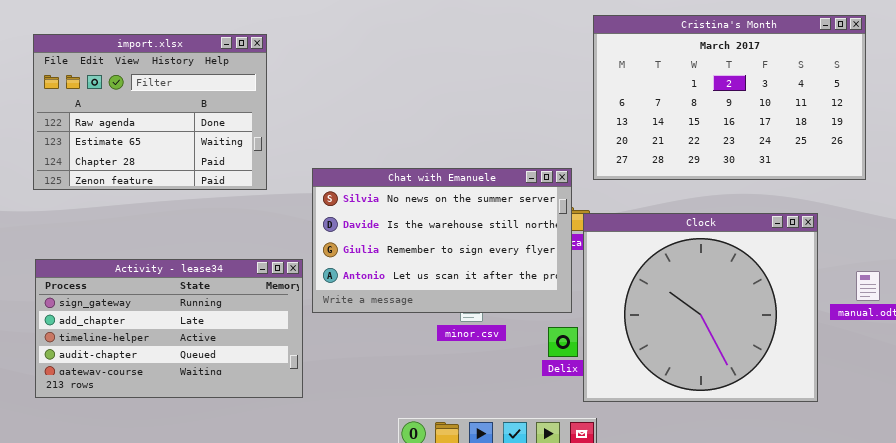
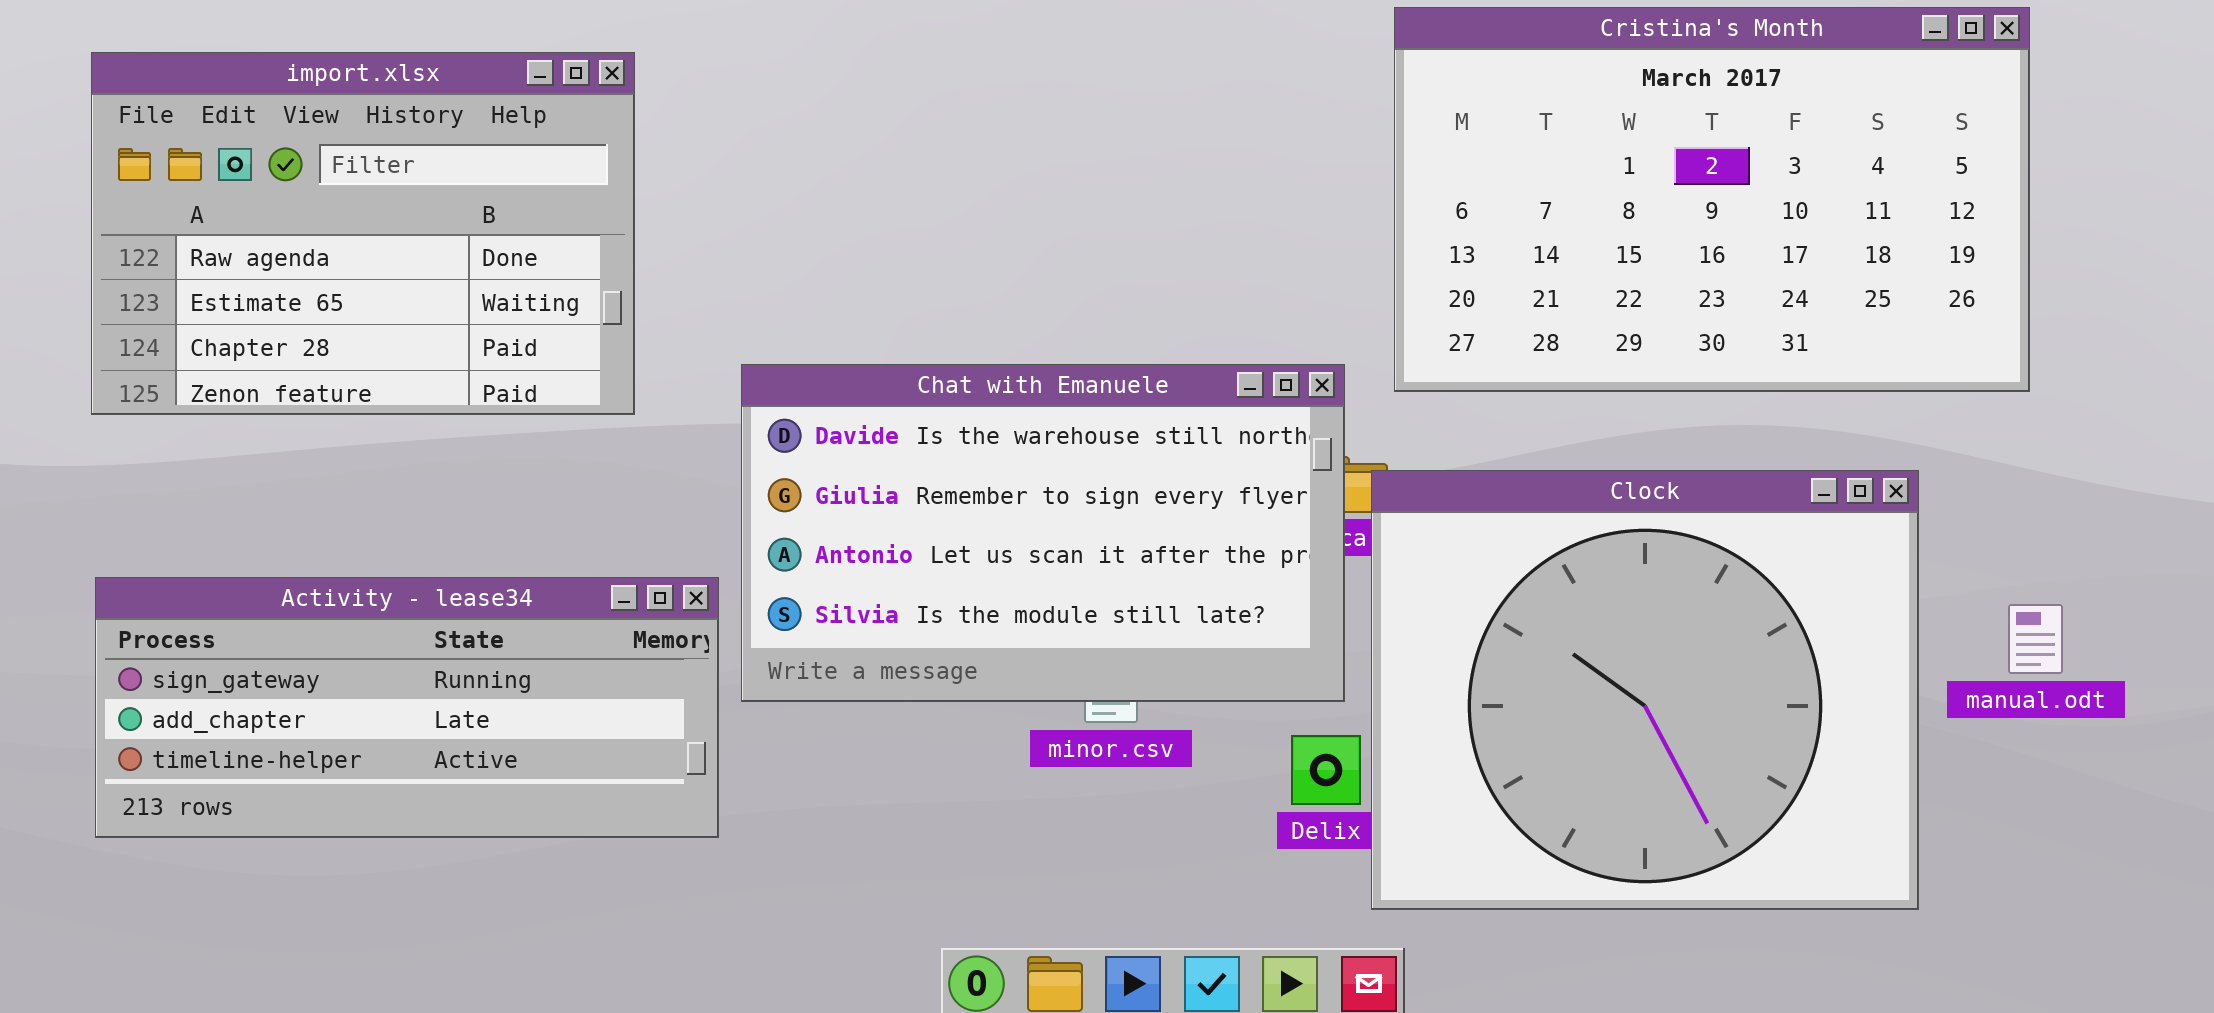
Chat with Emanuele: [312,168,572,313] -> [741,364,1345,702], scrolled down 1 row
Activity - lease34: [35,259,303,398] -> [95,577,719,838], resized

